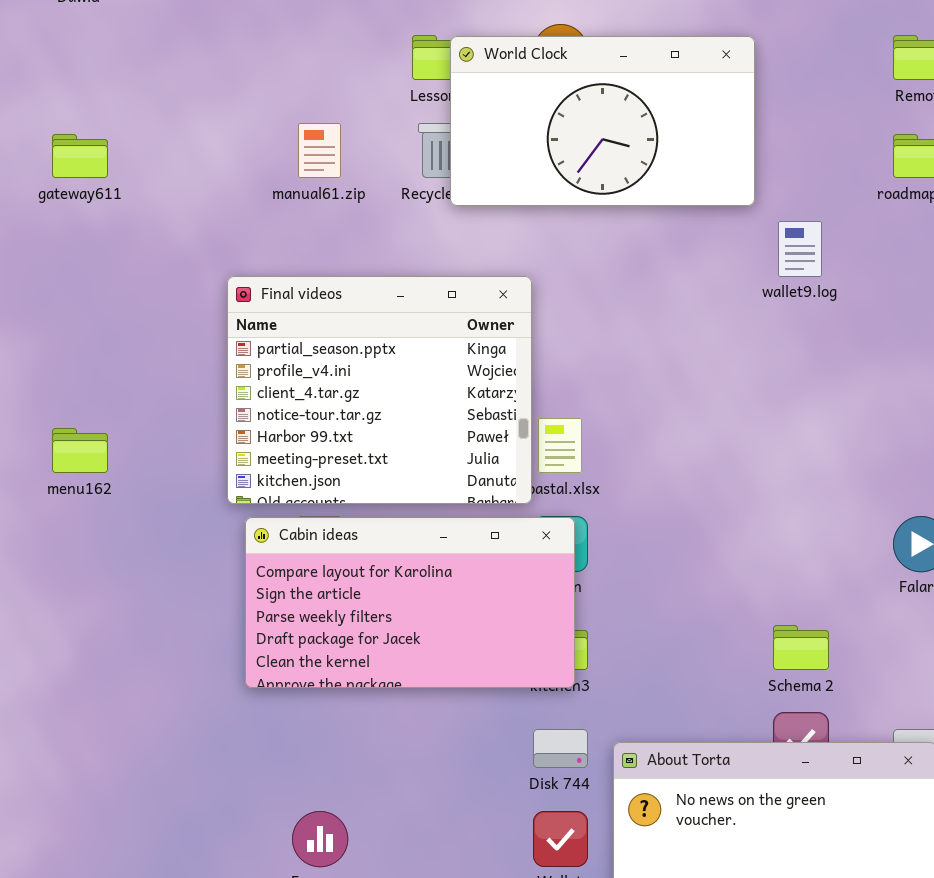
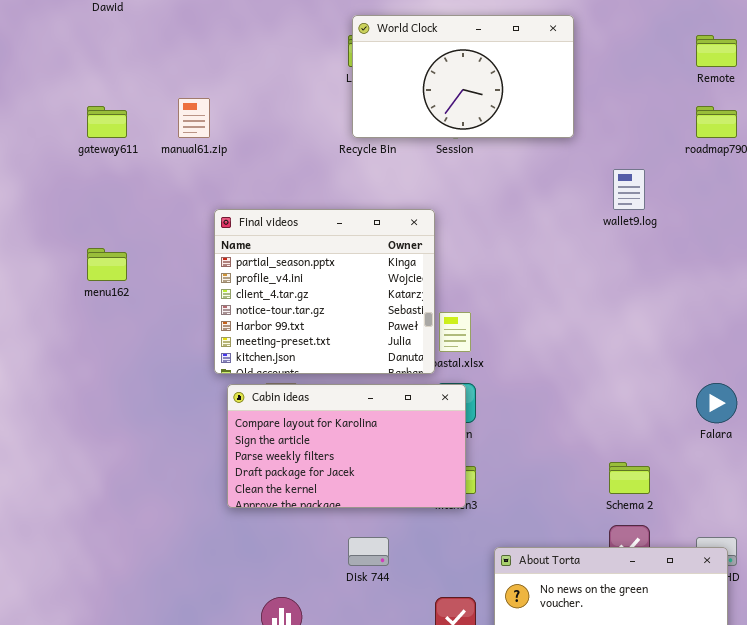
World Clock: [450,36,755,206] -> [352,15,574,138], moved
manual61.zip: [298,123,341,178] -> [178,98,210,138], moved
menu162: [52,428,108,473] -> [87,248,127,281], moved
Disk 744: [533,729,588,768] -> [348,537,389,566], moved

